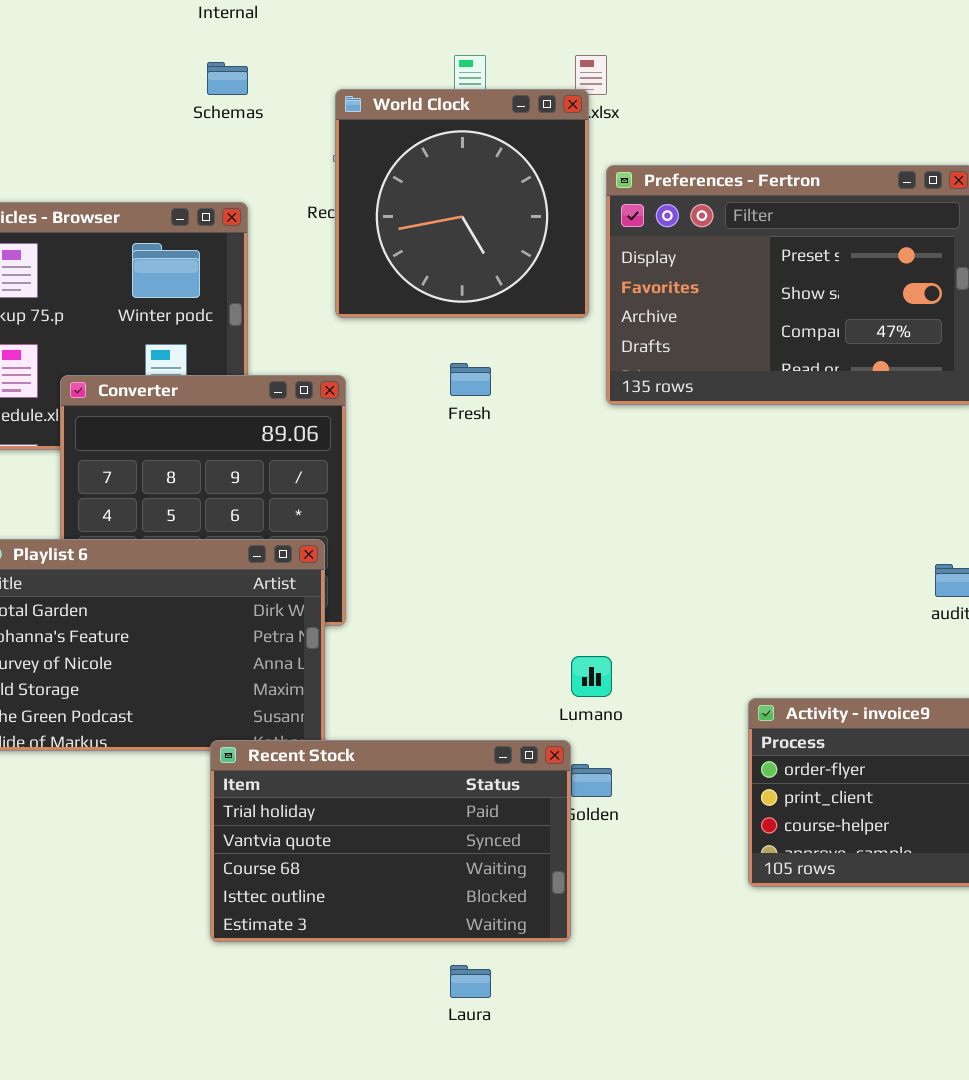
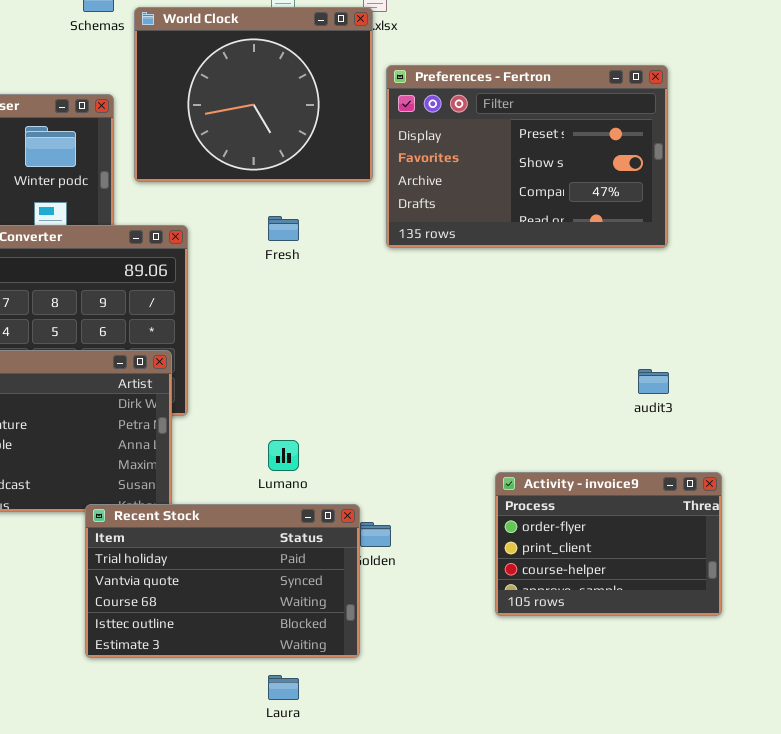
World Clock: [335,89,589,318] -> [134,7,373,182], resized
Lumano: [571,656,612,697] -> [268,440,299,471], moved

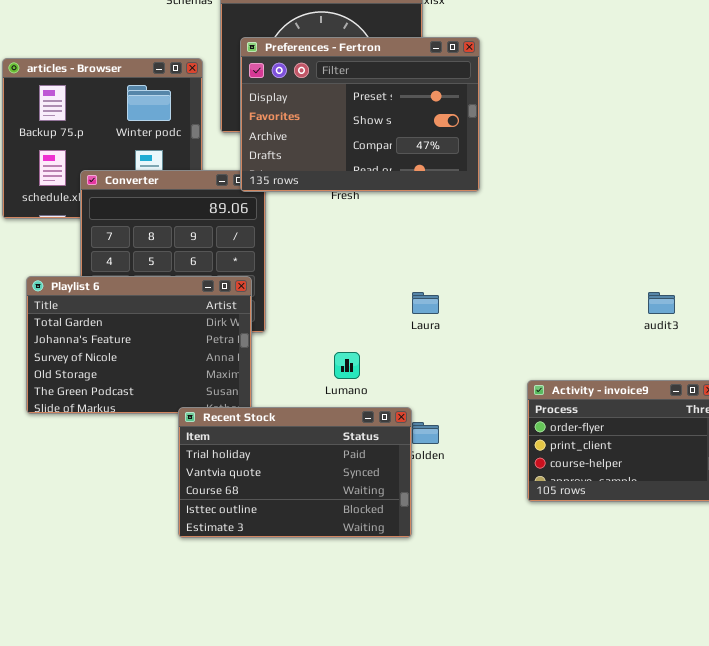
Preferences - Fertron: [386,65,668,248] -> [240,37,480,192], moved
Laura: [268,675,299,700] -> [412,292,439,314], moved

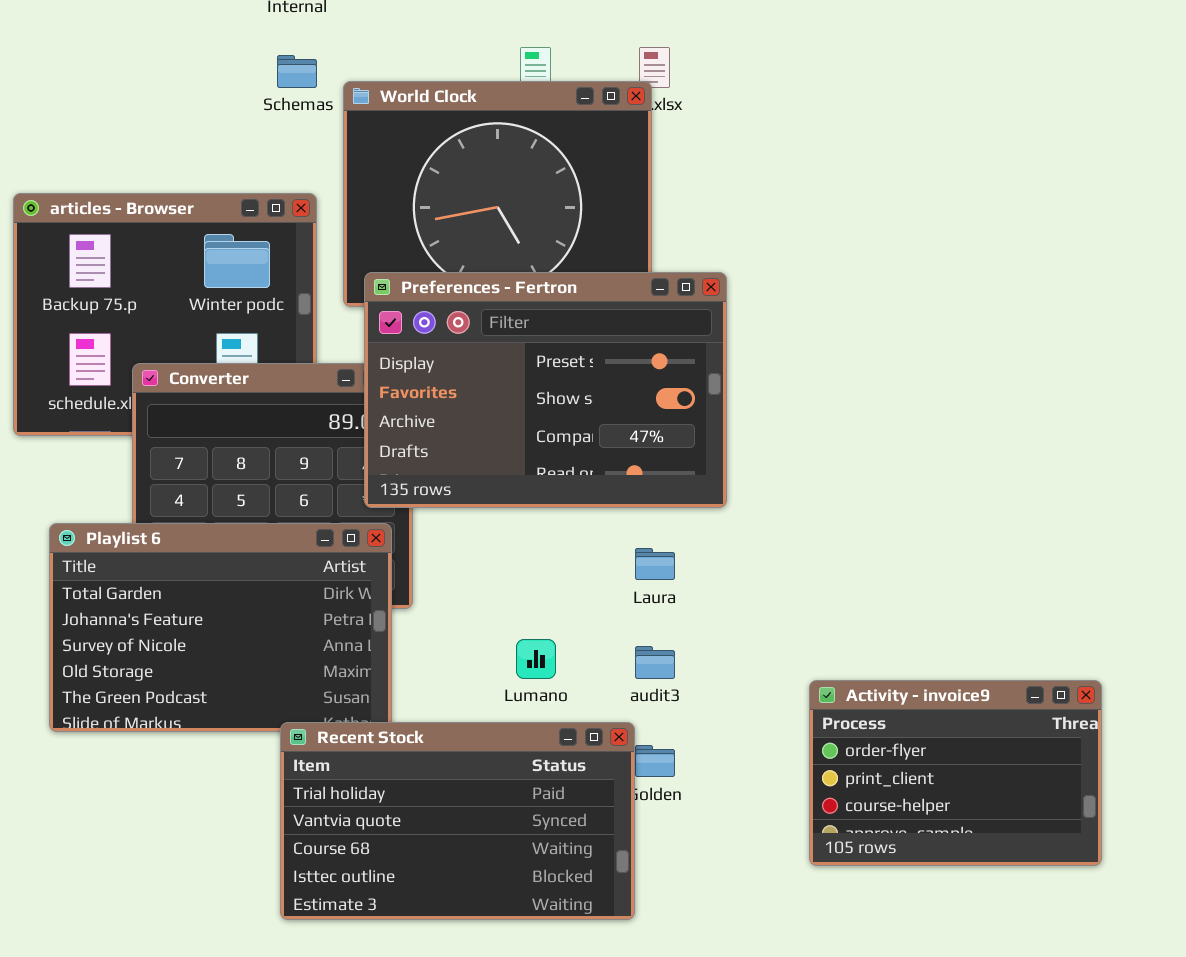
Preferences - Fertron: [240,37,480,192] -> [364,272,727,508], moved
audit3: [648,292,675,314] -> [635,646,675,679], moved

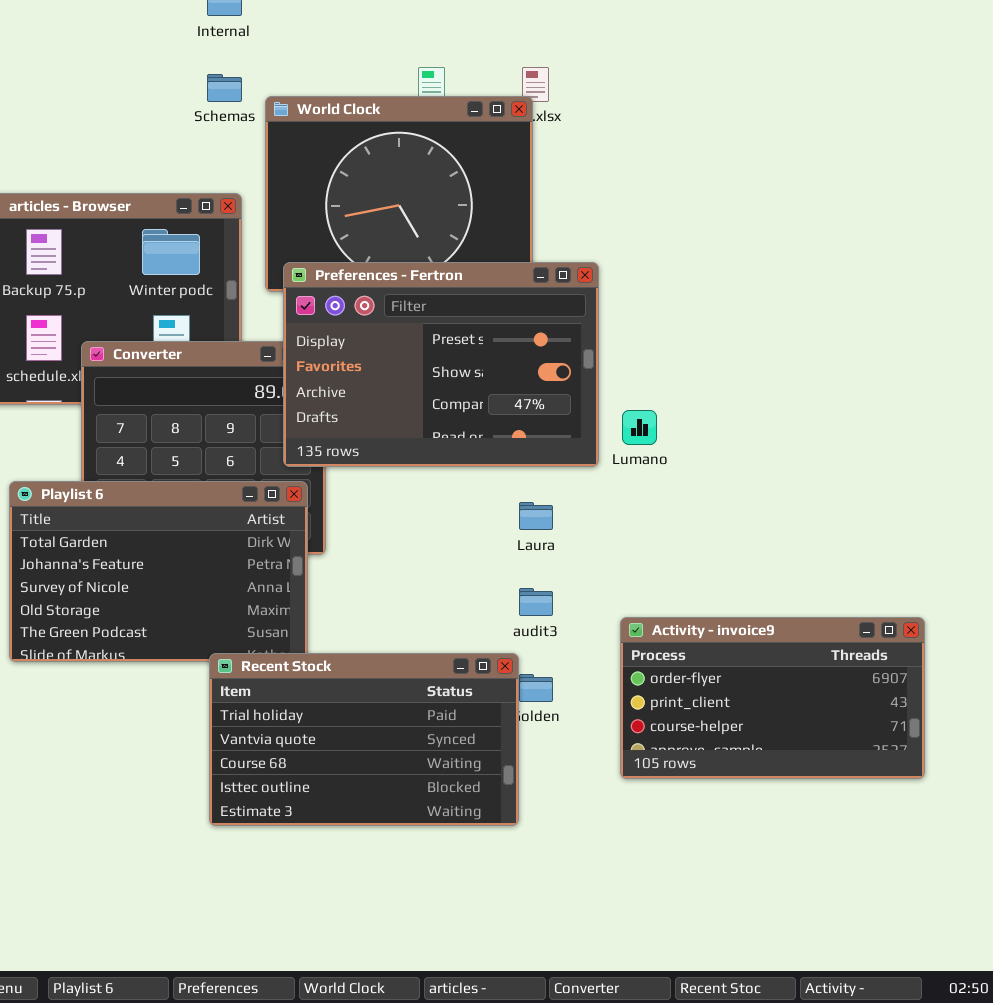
Lumano: [516,639,556,679] -> [622,410,657,445], moved
Activity - invoice9: [809,680,1102,866] -> [620,617,925,779], resized

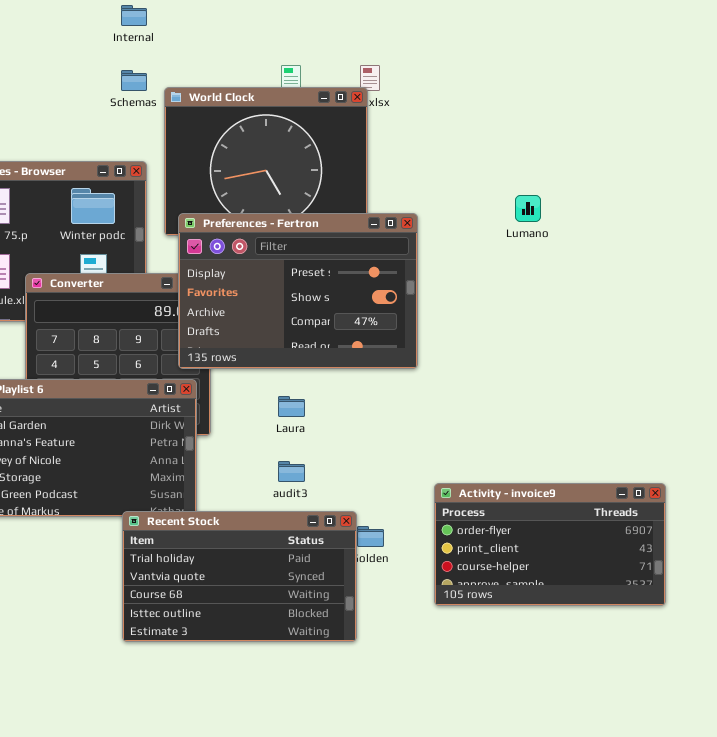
Lumano: [622,410,657,445] -> [515,195,541,222], moved
Laura: [519,502,553,530] -> [278,396,305,417], moved
audit3: [519,588,553,616] -> [278,461,305,482], moved

